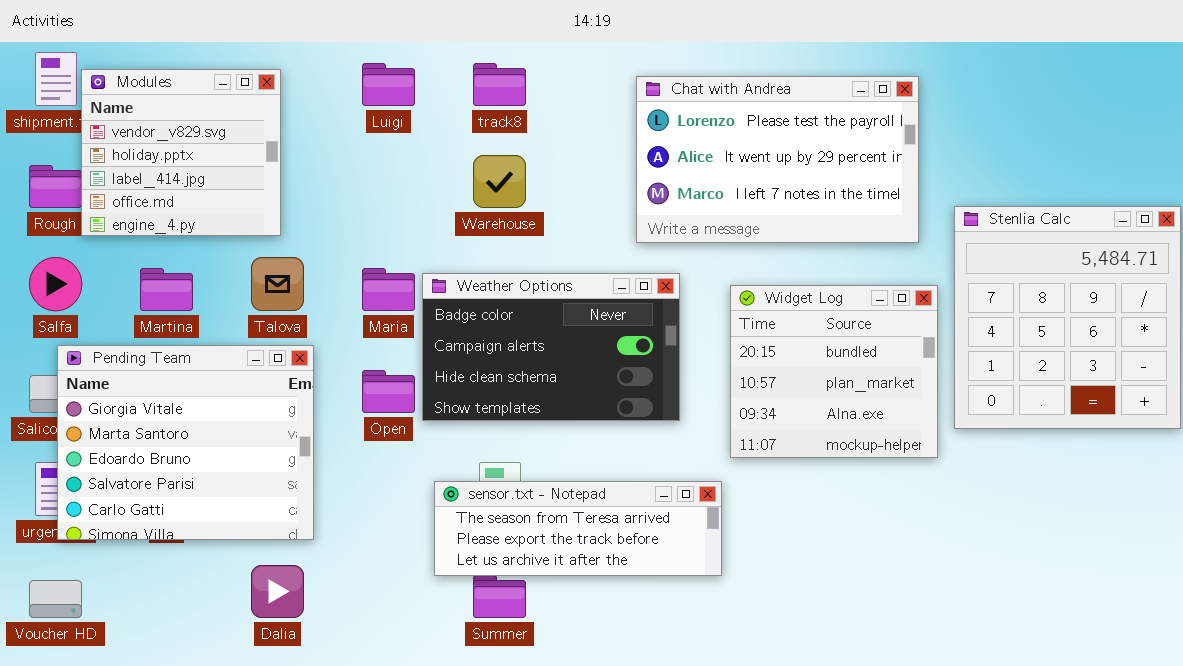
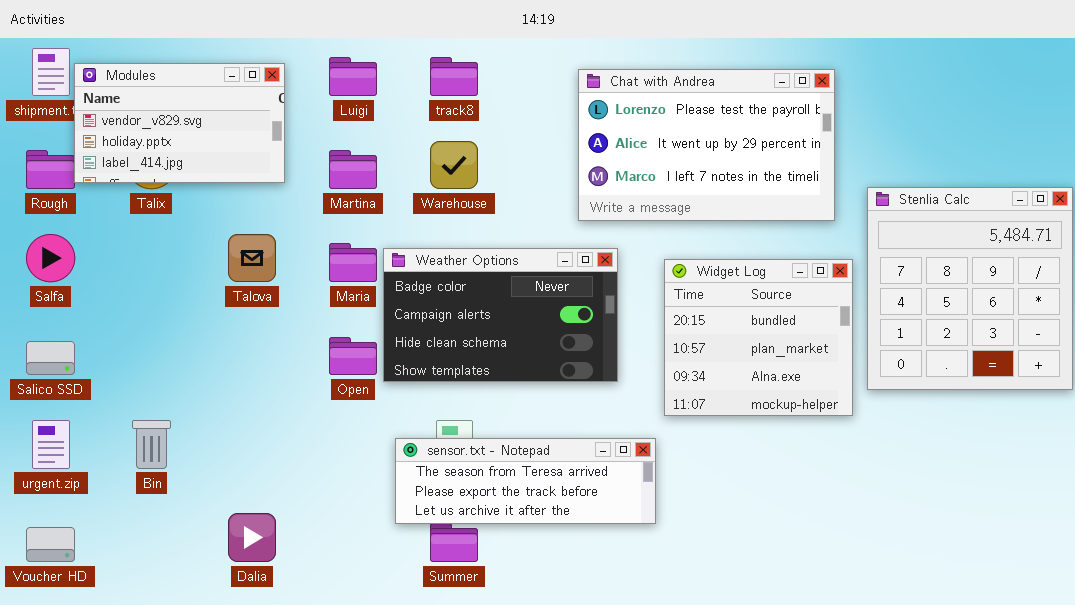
Modules: [81,69,281,236] -> [74,63,285,183], resized
Martina: [140,268,193,311] -> [329,150,377,189], moved
Pending Team: [57,345,314,540] -> none, closed

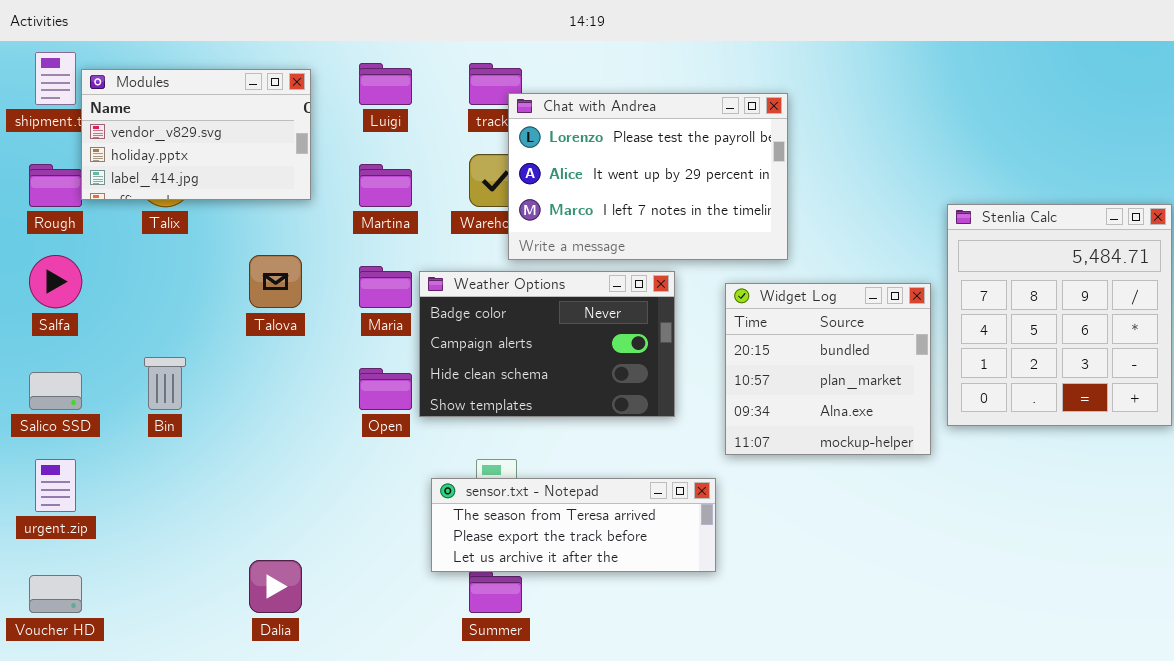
Chat with Andrea: [578,69,835,221] -> [508,93,788,260], moved
Bin: [132,420,171,469] -> [144,357,186,410], moved

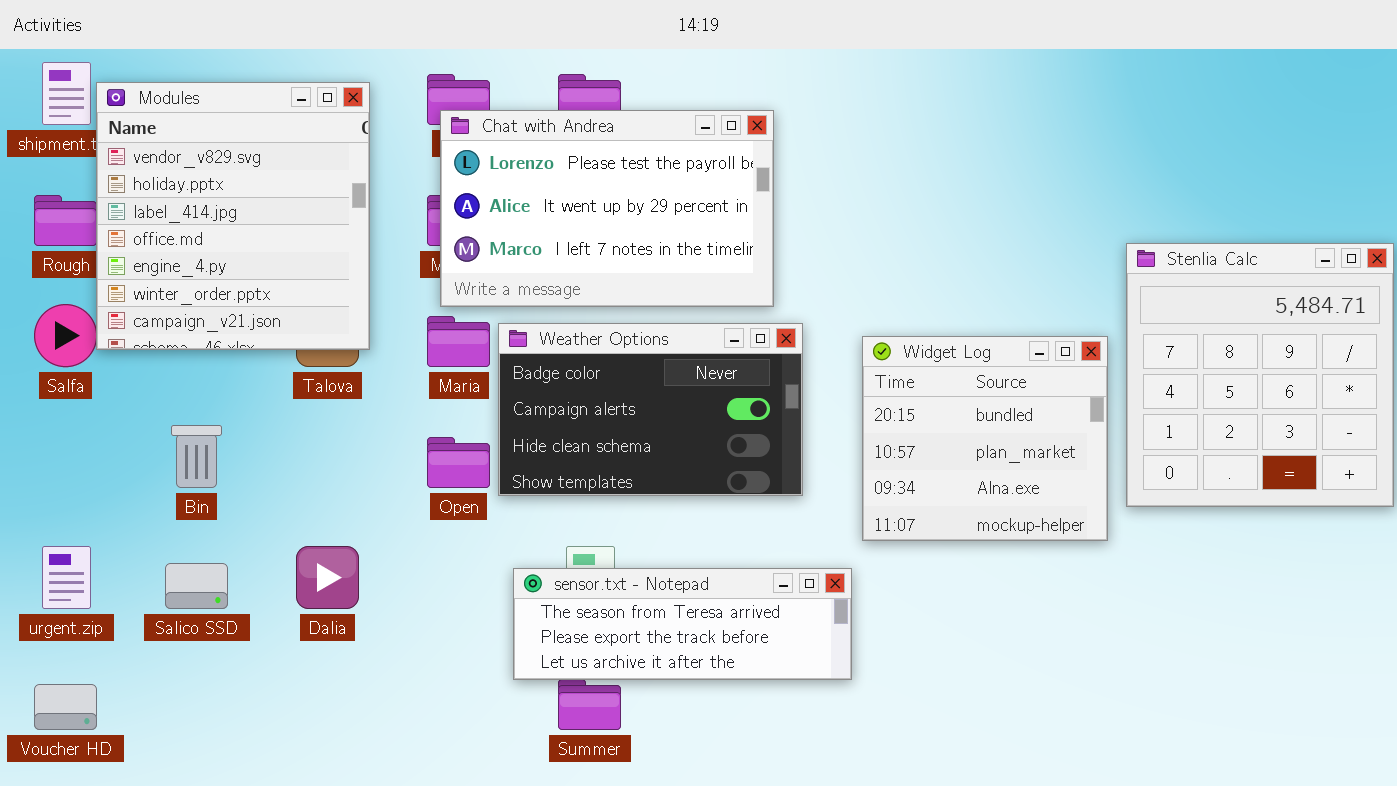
Modules: [81,69,311,200] -> [96,82,370,350], resized
Chat with Andrea: [508,93,788,260] -> [440,110,774,307], moved
Salico SSD: [29,372,82,410] -> [165,563,228,609], moved
Dalia: [249,560,302,613] -> [296,546,359,609], moved

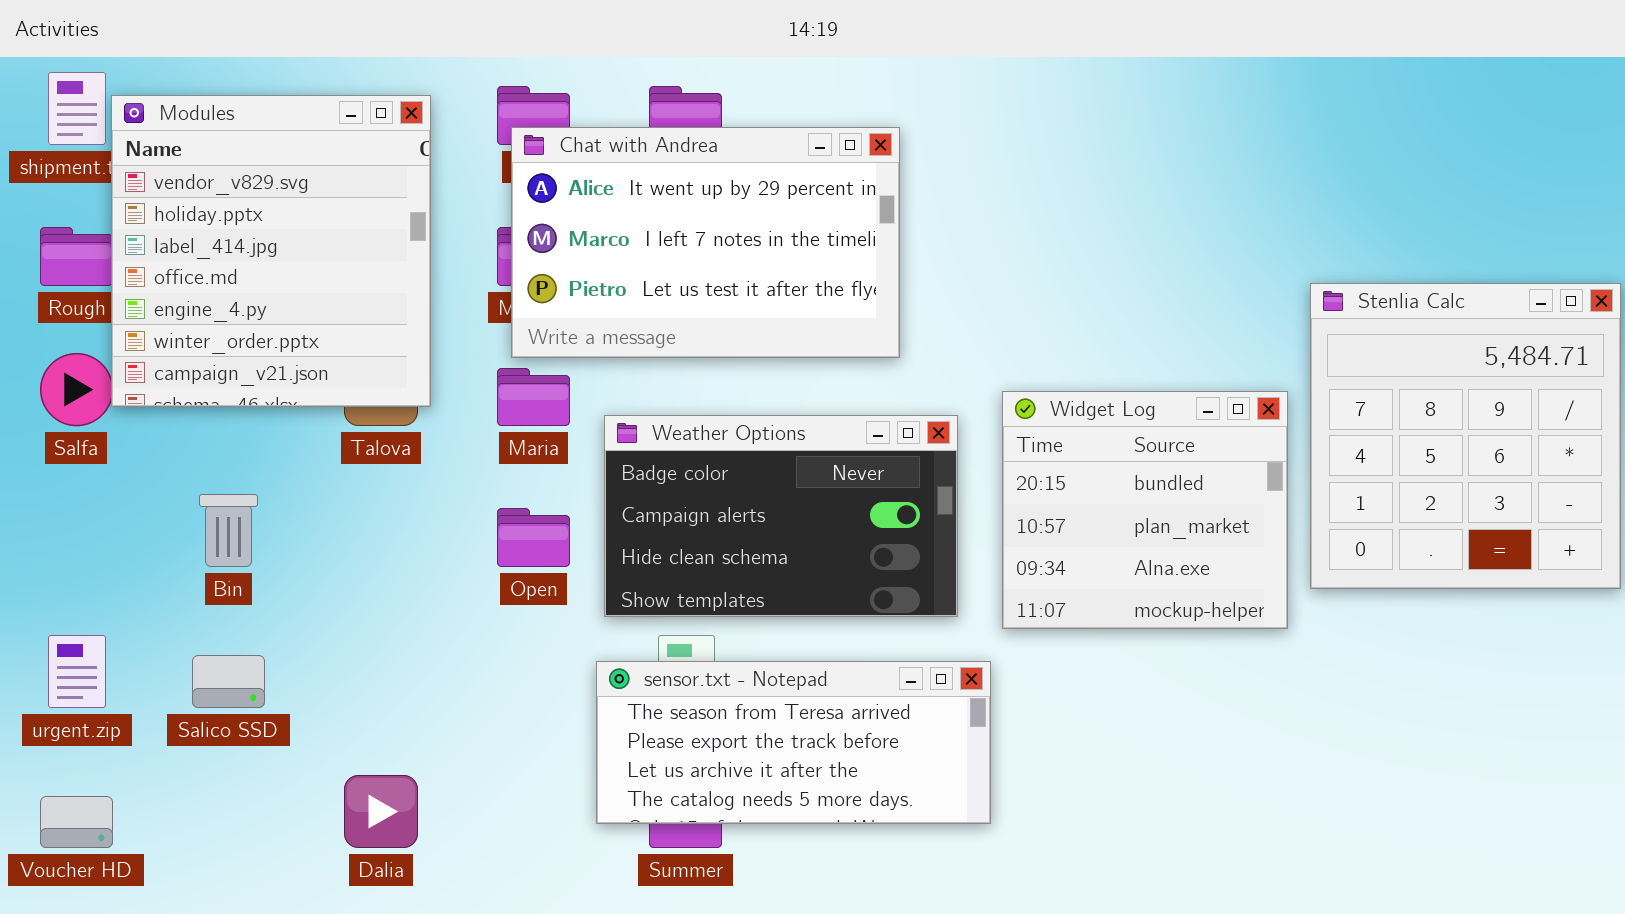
Chat with Andrea: [440,110,774,307] -> [511,127,900,358], scrolled down 1 row
Weather Options: [498,323,803,496] -> [604,415,958,617], moved
Dalia: [296,546,359,609] -> [344,775,418,848], moved
sensor.txt - Notepad: [513,568,852,680] -> [596,661,991,824], resized

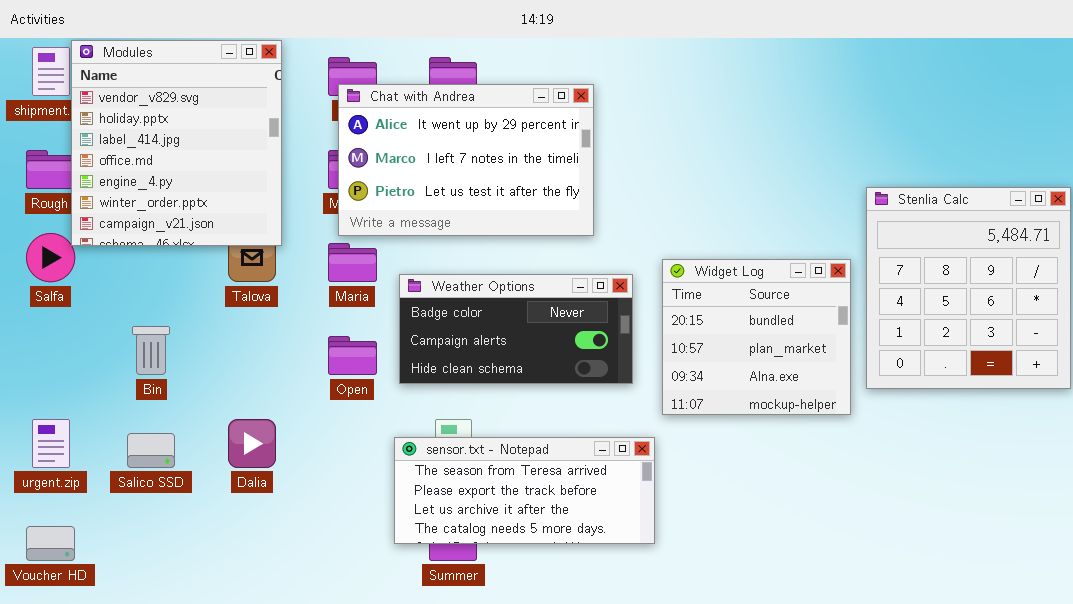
Modules: [111,95,431,407] -> [71,40,282,246], moved
Weather Options: [604,415,958,617] -> [399,274,633,384], resized
Dalia: [344,775,418,848] -> [228,419,276,468], moved

